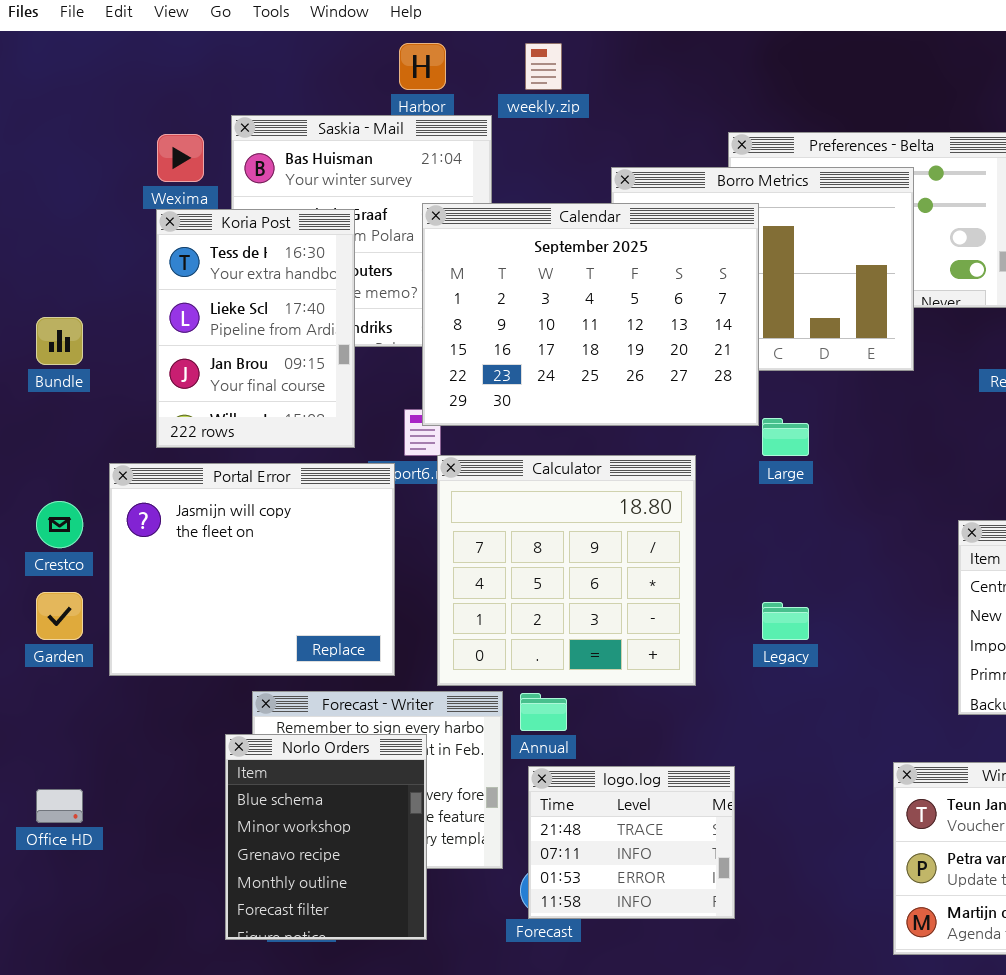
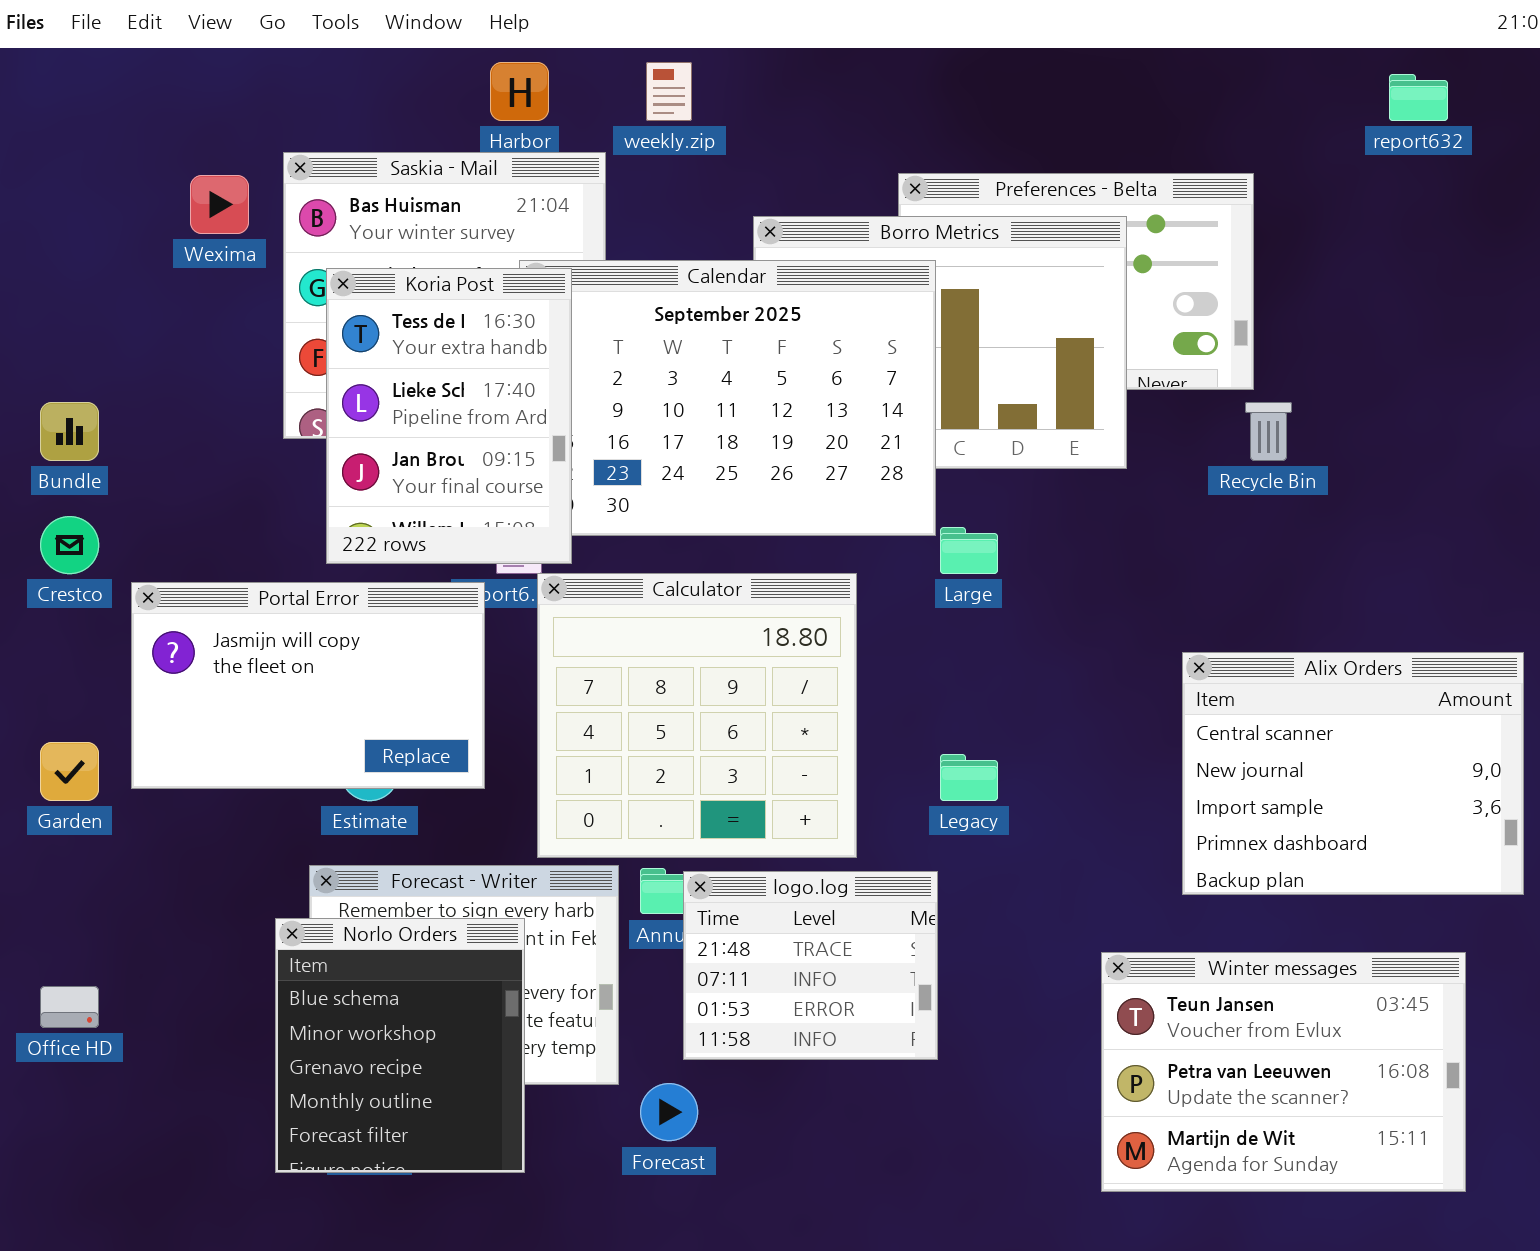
Koria Post: [156,209,355,448] -> [326,268,572,564], moved
Portal Error: [109,463,395,676] -> [131,582,485,789], resized
Crestco: [36,501,83,548] -> [40,516,99,574], moved
logo.log: [528,766,735,919] -> [683,871,938,1060], moved

